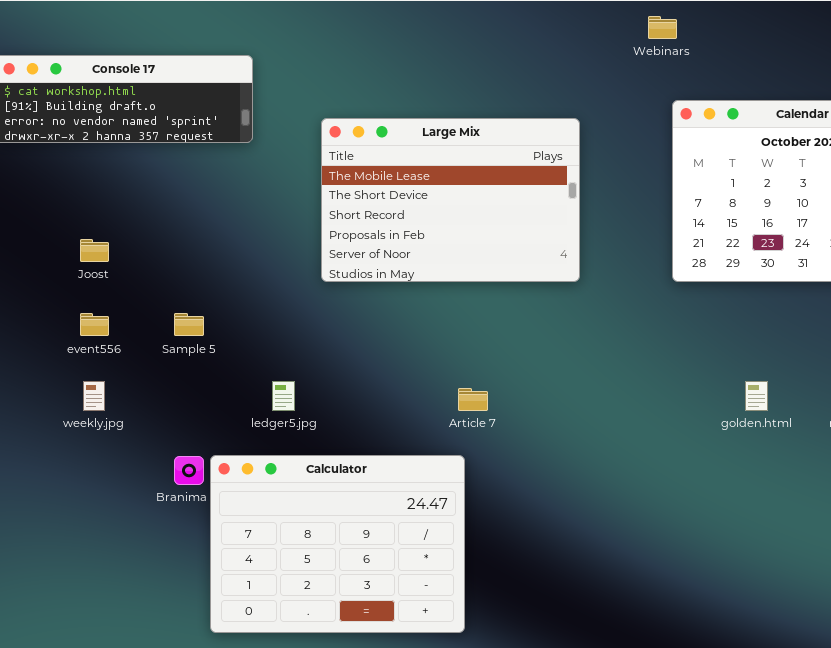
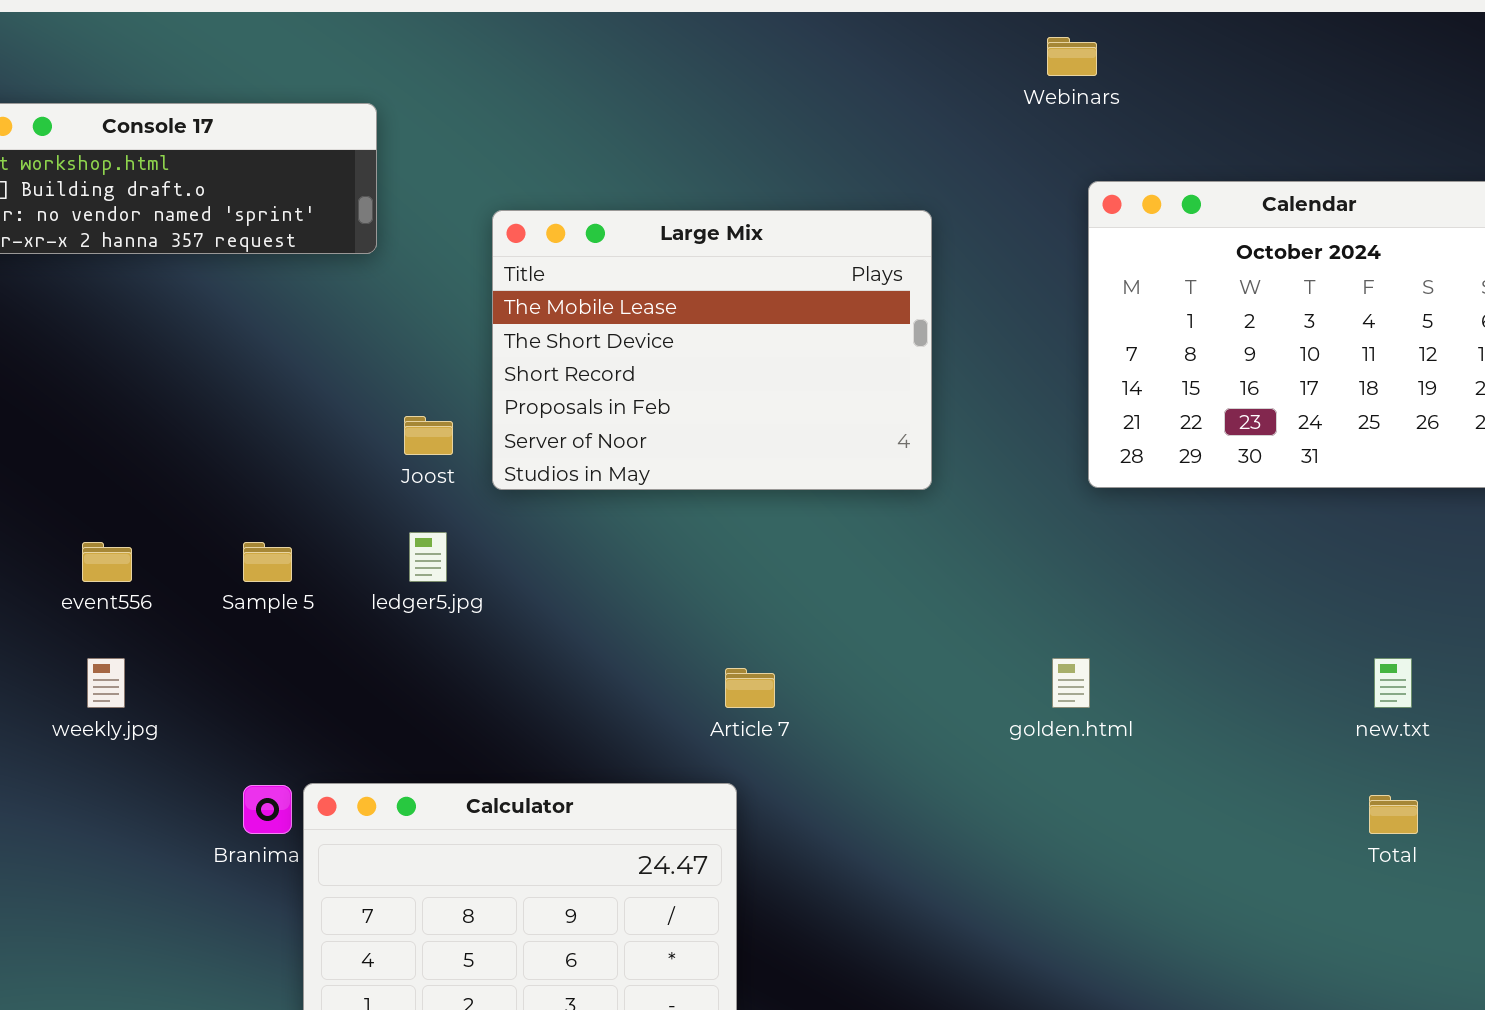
Joost: [80,239,109,262] -> [404,416,453,455], moved
ledger5.jpg: [272,381,295,411] -> [409,532,447,582], moved
golden.html: [745,381,768,411] -> [1052,658,1090,708], moved

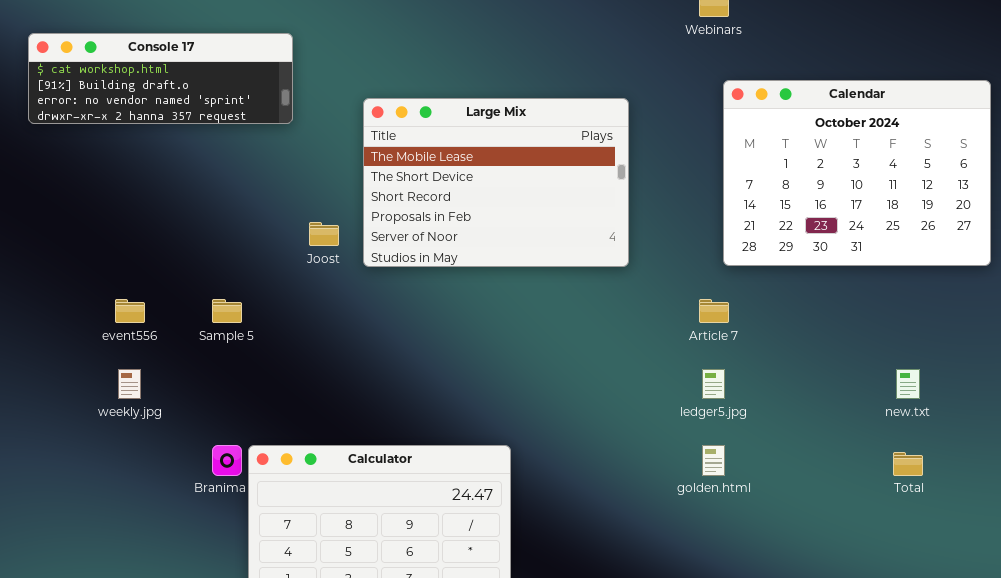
ledger5.jpg: [409,532,447,582] -> [702,369,725,399], moved
golden.html: [1052,658,1090,708] -> [702,445,725,476], moved
Article 7: [725,668,775,708] -> [699,299,729,323], moved

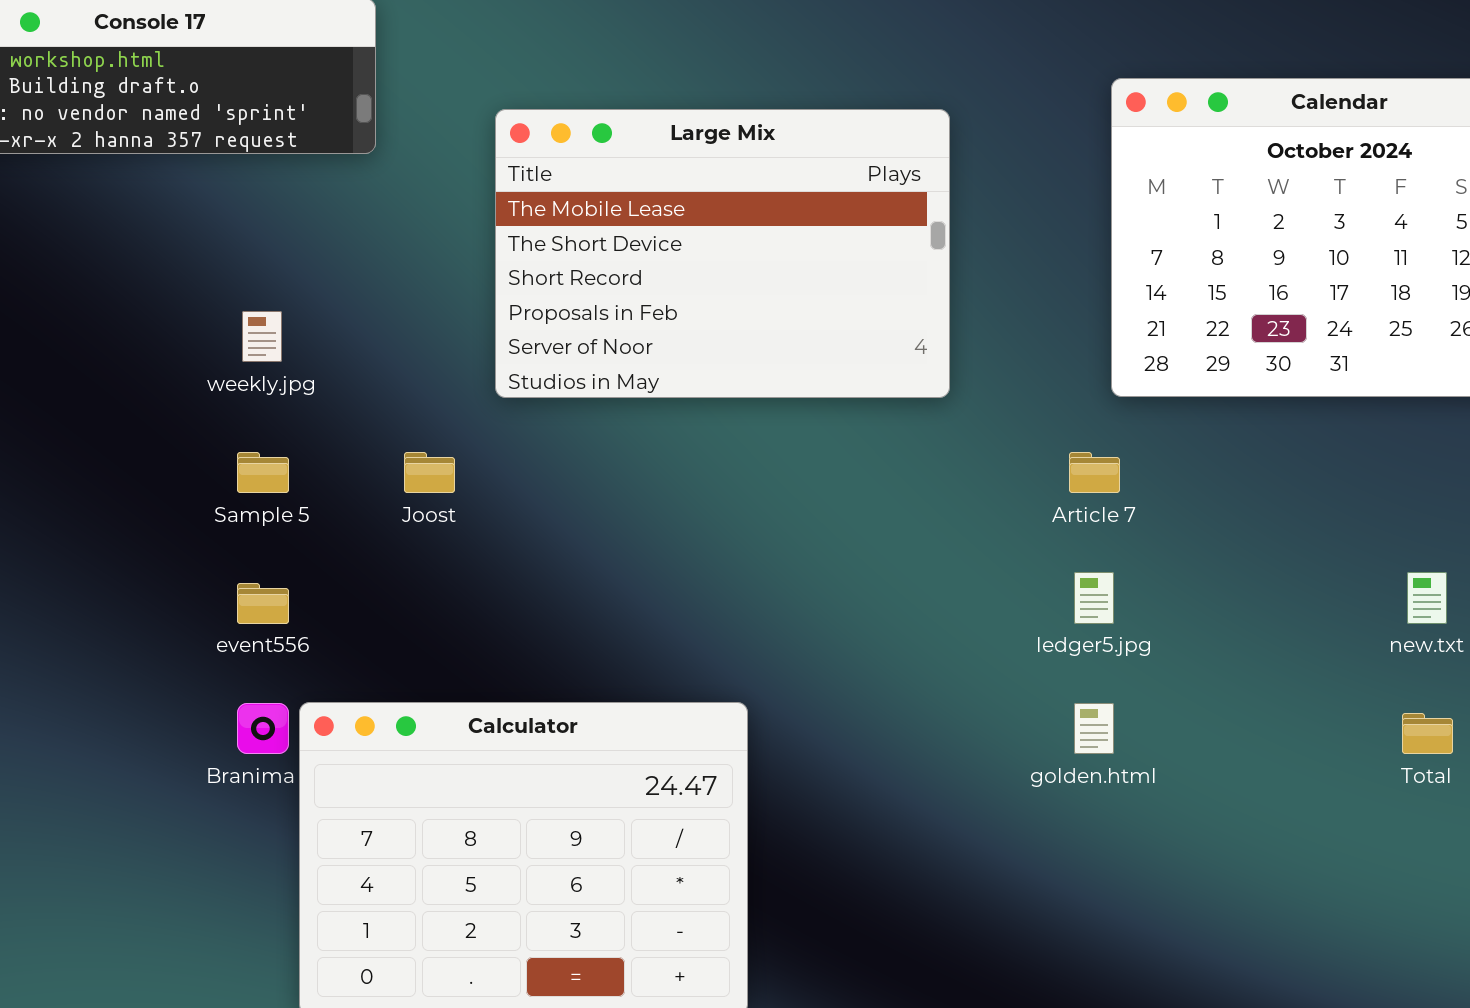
Joost: [309,222,339,246] -> [404,452,455,493], moved
event556: [115,299,145,323] -> [237,583,289,624], moved
weekly.jpg: [118,369,141,399] -> [242,311,282,362], moved

